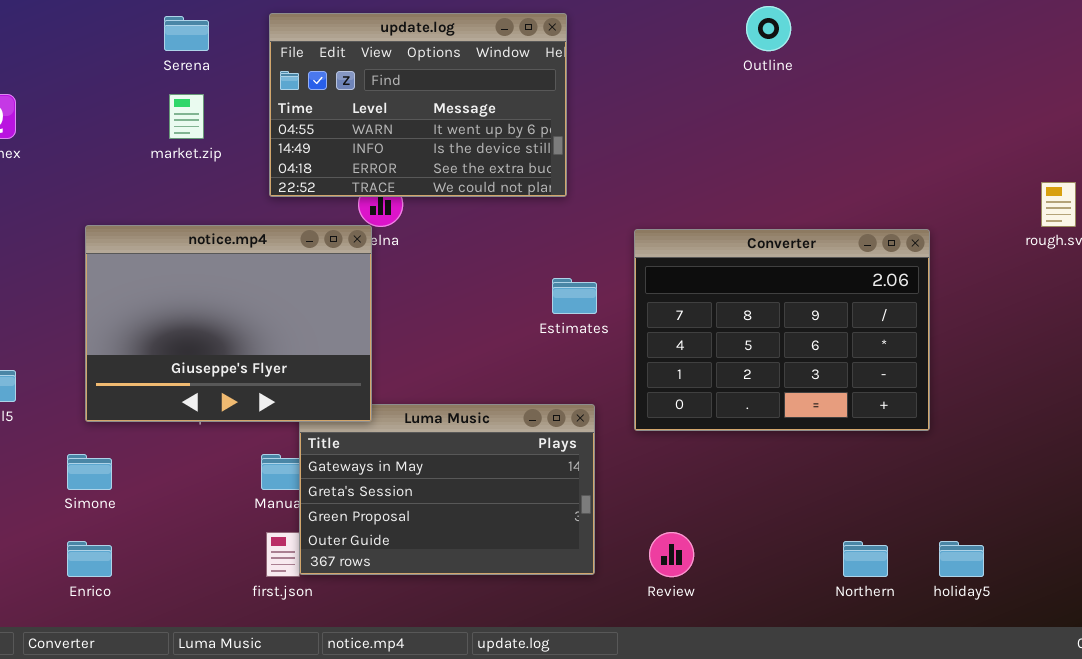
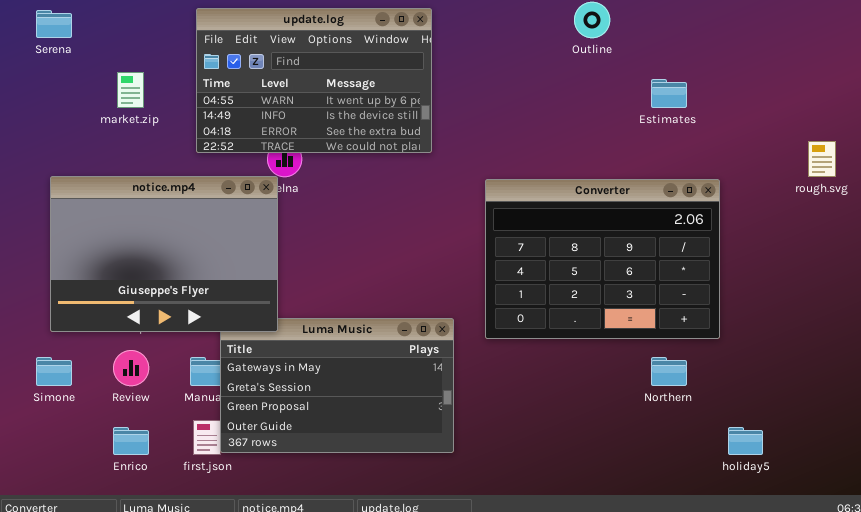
Serena: [164,16,209,51] -> [36,10,72,38], moved
Estimates: [552,278,597,314] -> [651,79,687,108], moved
Review: [649,532,694,577] -> [113,350,149,386], moved
Enrico: [67,541,112,577] -> [113,427,149,455], moved
Northern: [843,541,888,577] -> [651,357,687,386], moved

